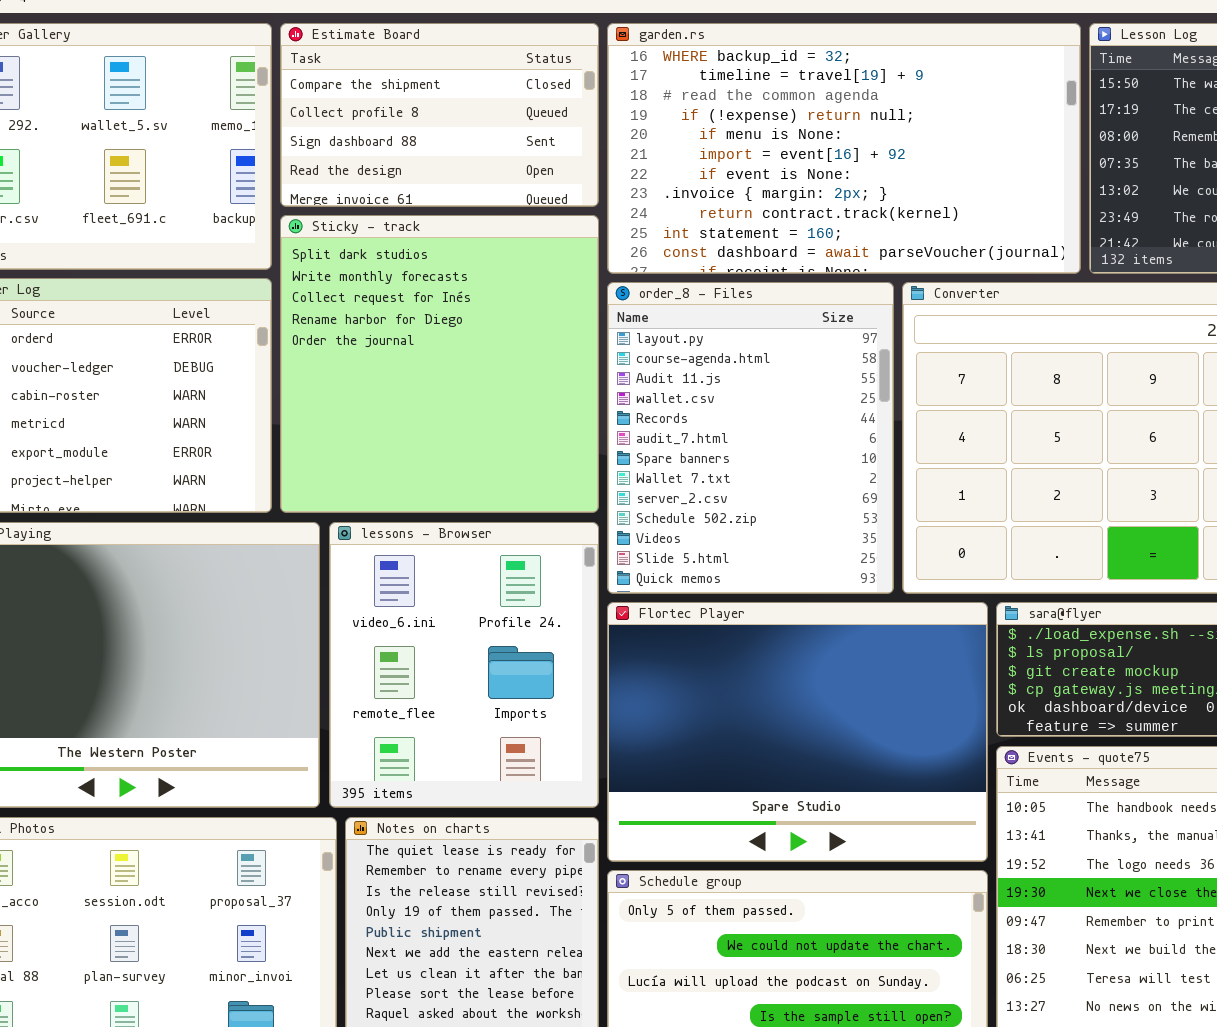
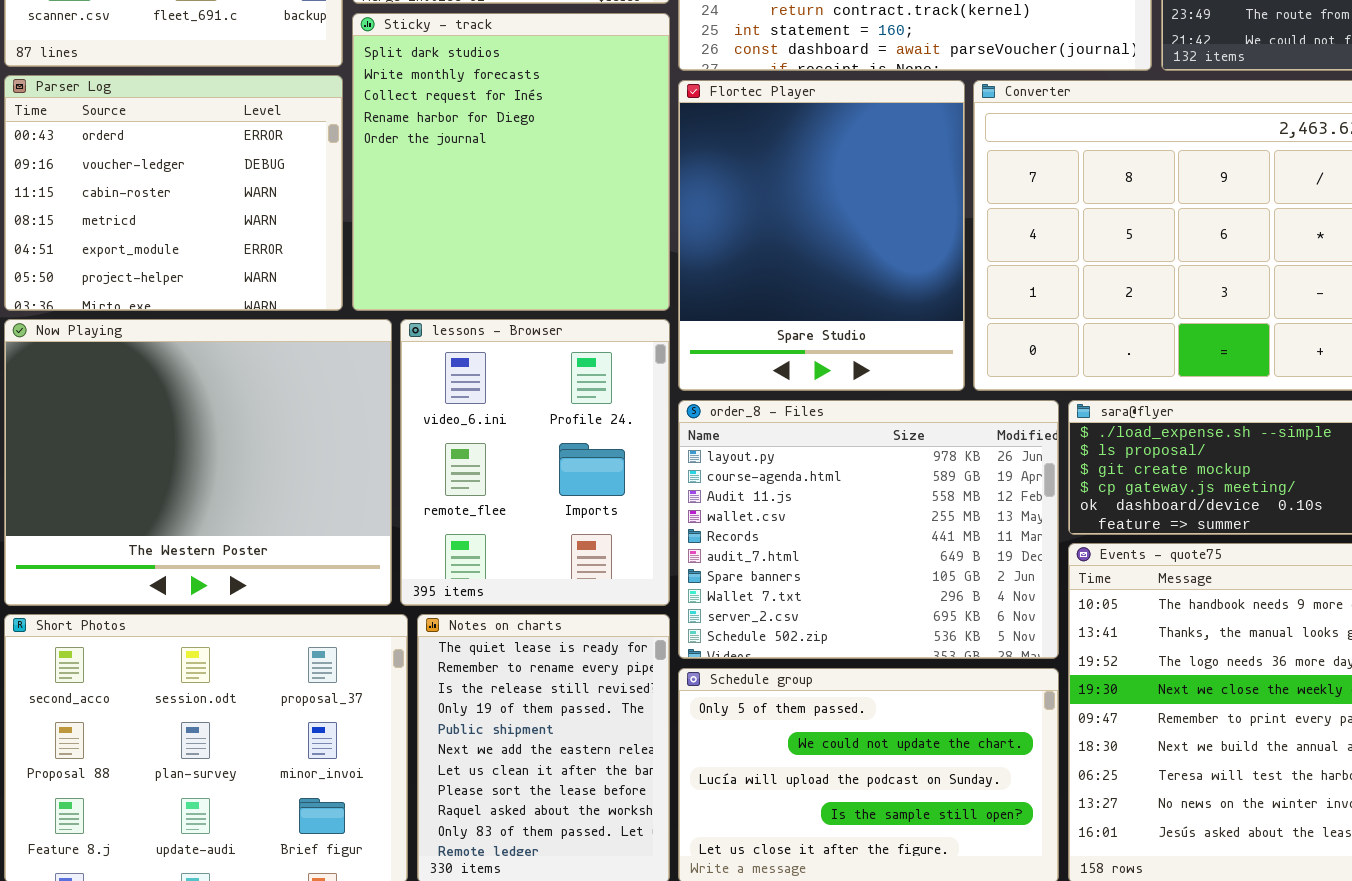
order_8 - Files: [607,282,894,594] -> [678,400,1059,659], moved, resized
Flortec Player: [607,602,988,862] -> [678,80,965,391], moved, resized

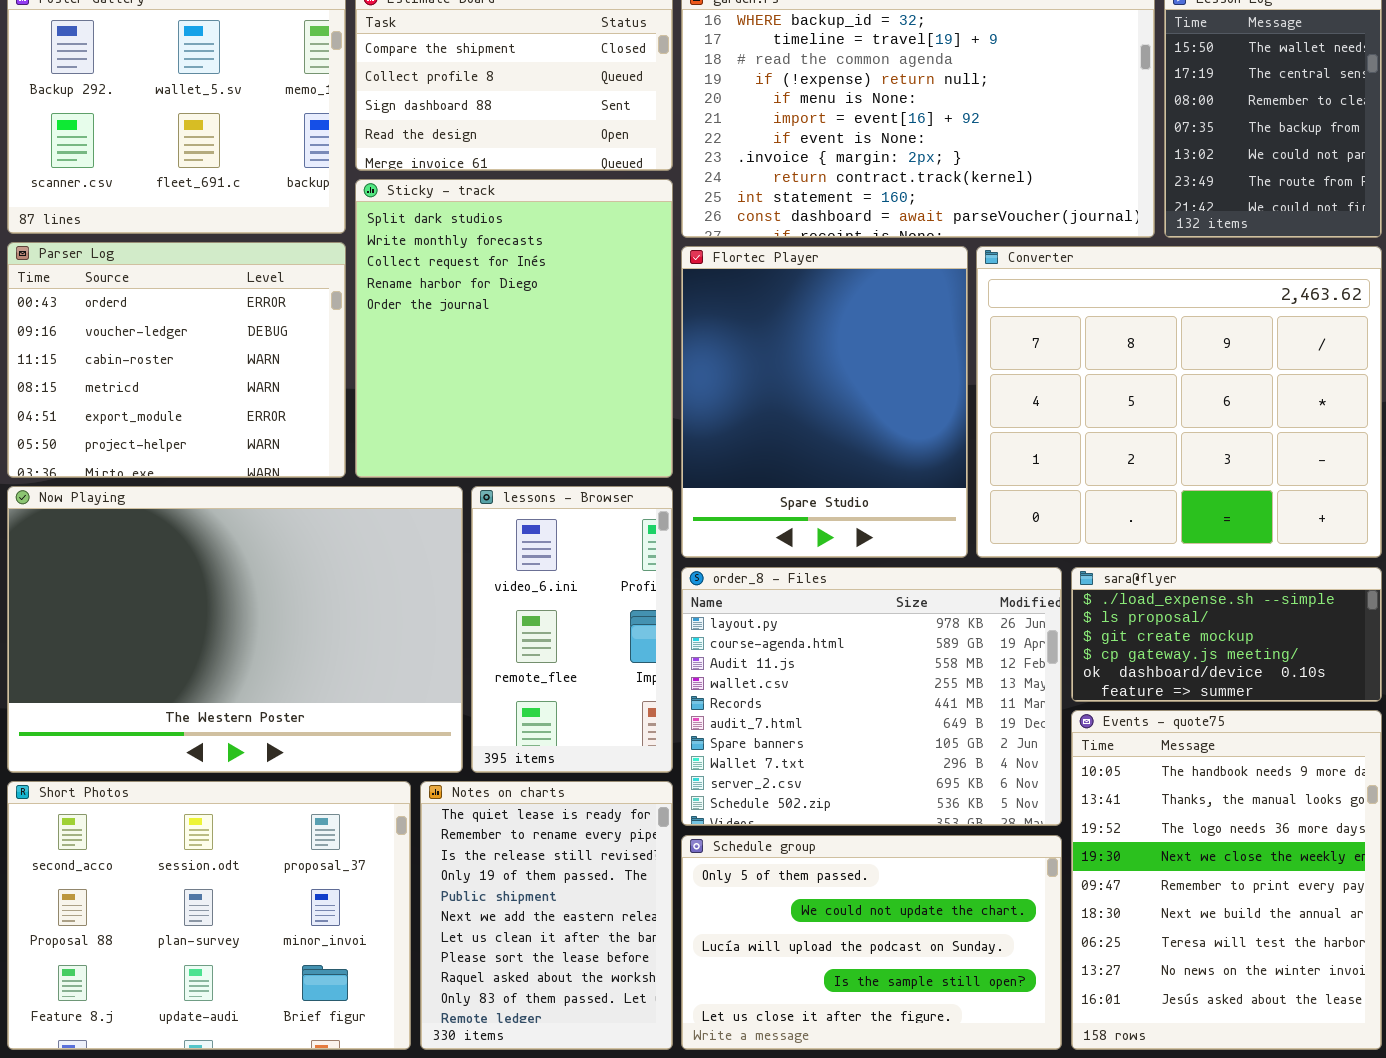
Now Playing: [4,319,392,606] -> [7,486,463,773], resized
lessons - Browser: [400,319,670,606] -> [471,486,673,773], resized

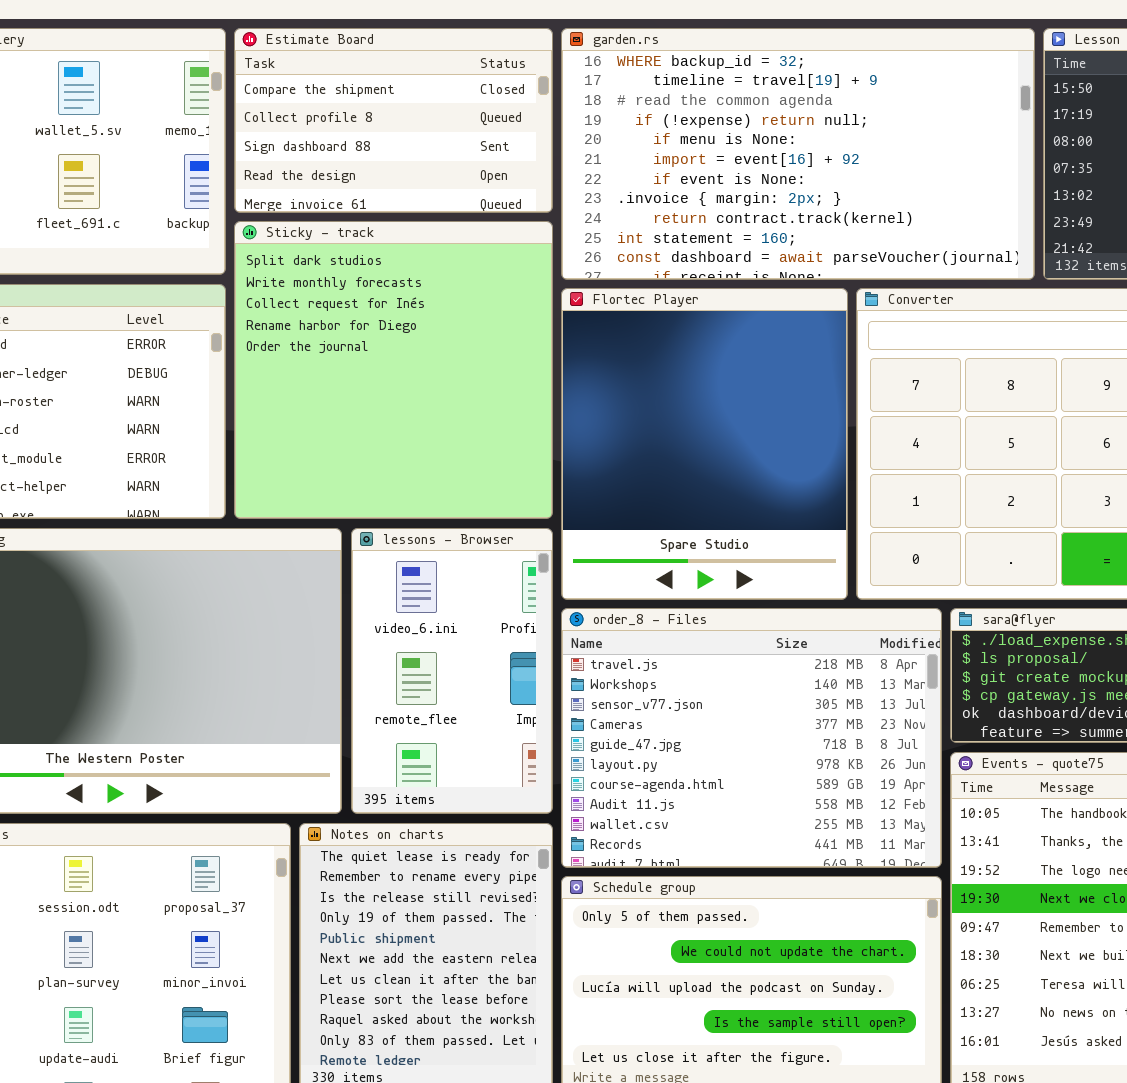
order_8 - Files: [681,567,1062,826] -> [561,608,942,868], scrolled up 5 rows

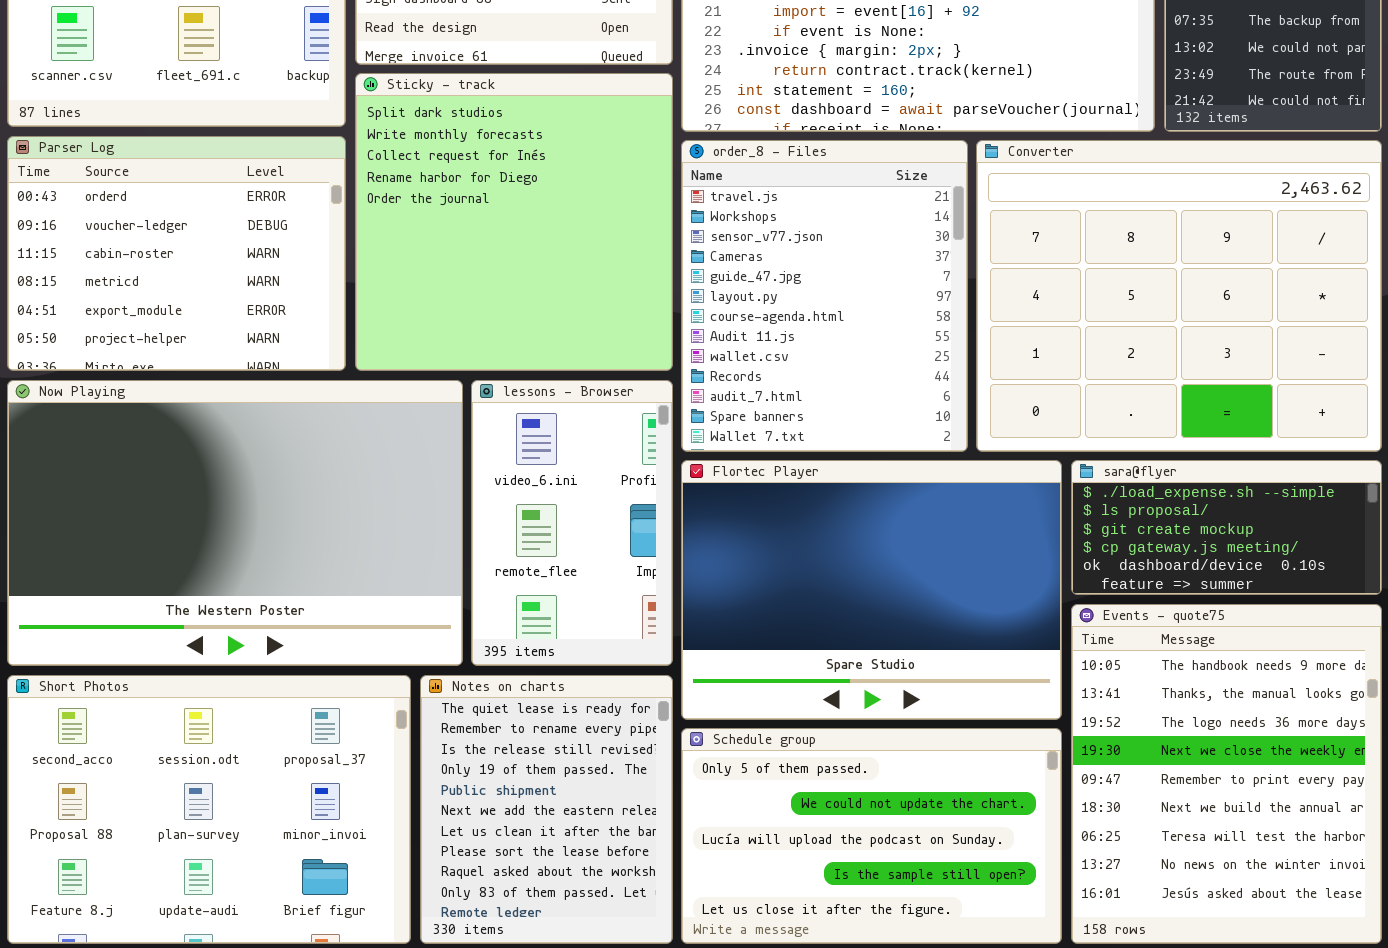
Flortec Player: [561,288,848,600] -> [681,460,1062,720], moved, resized
order_8 - Files: [561,608,942,868] -> [681,140,968,452], moved, resized

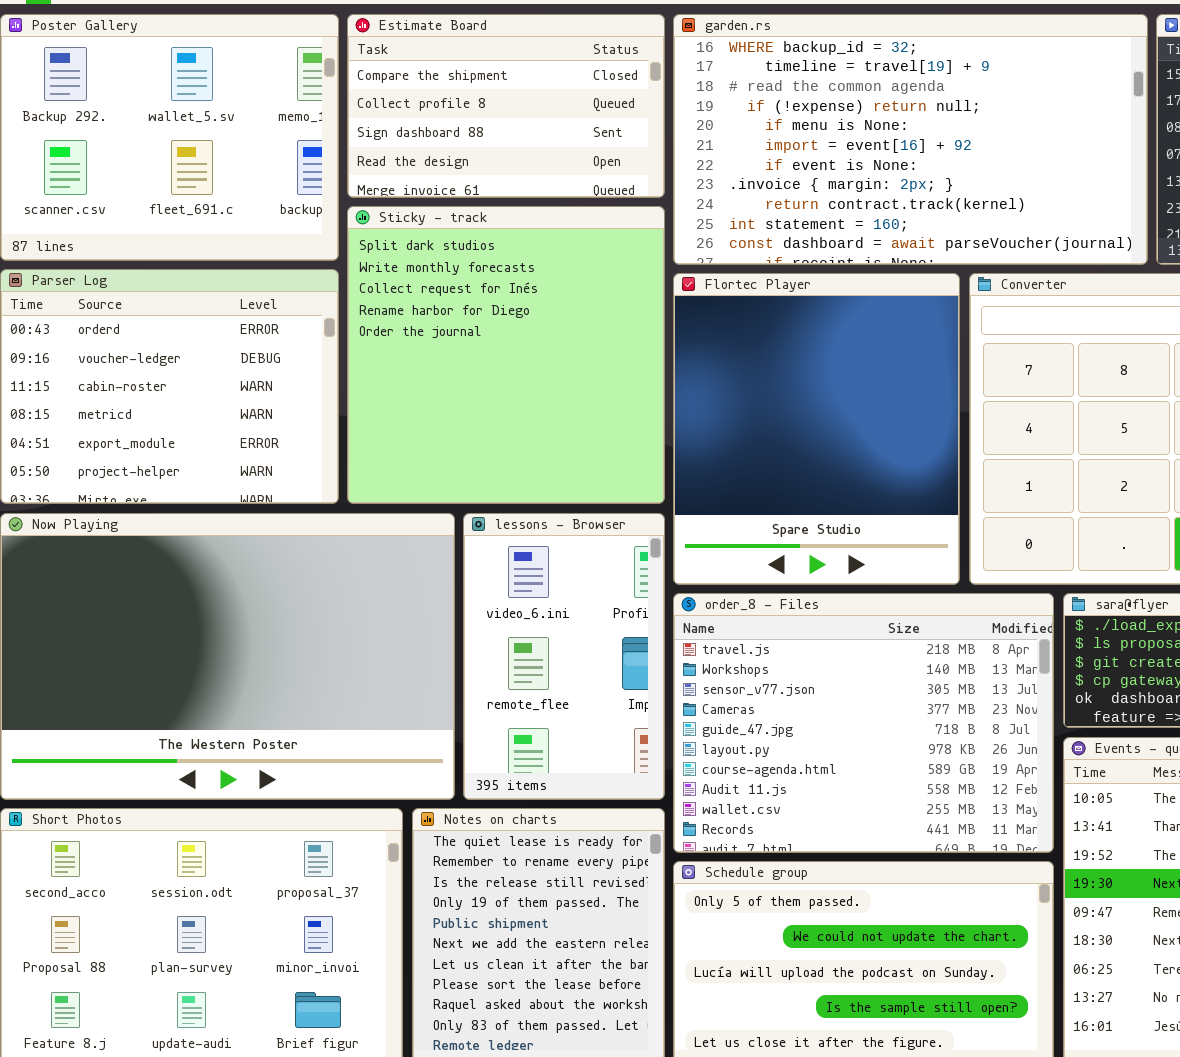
order_8 - Files: [681,140,968,452] -> [673,593,1054,853], moved, resized
Flortec Player: [681,460,1062,720] -> [673,273,960,585], moved, resized

